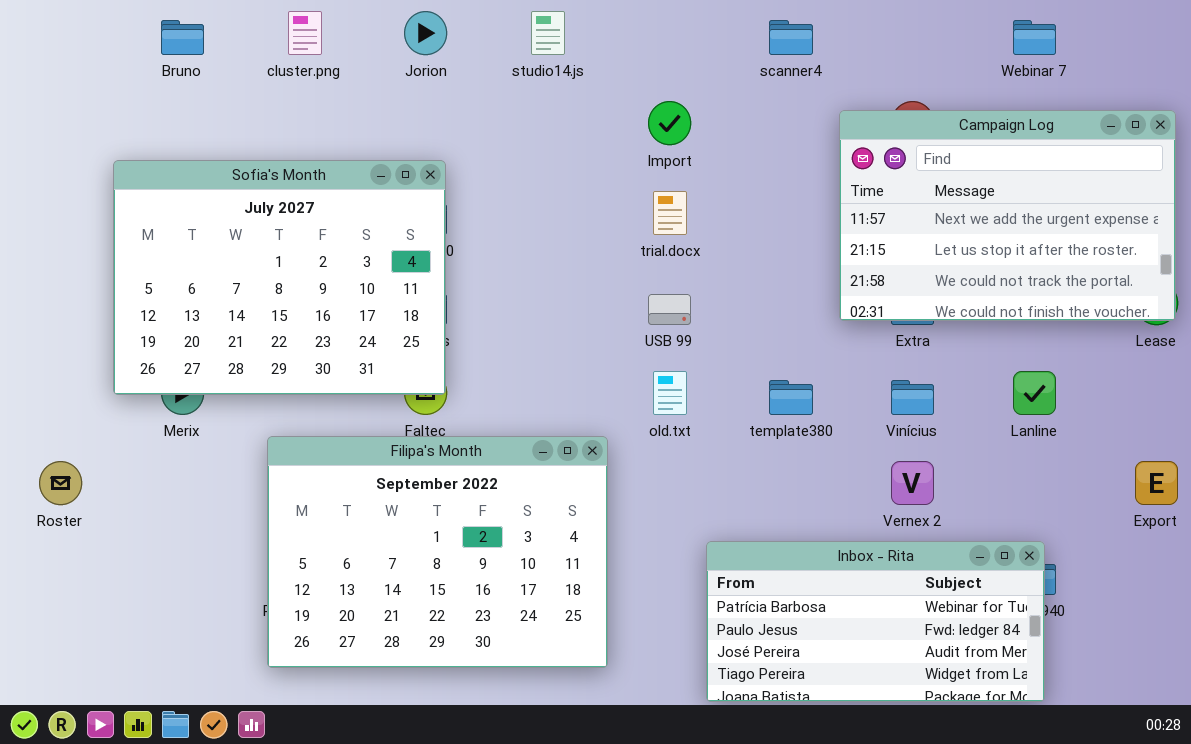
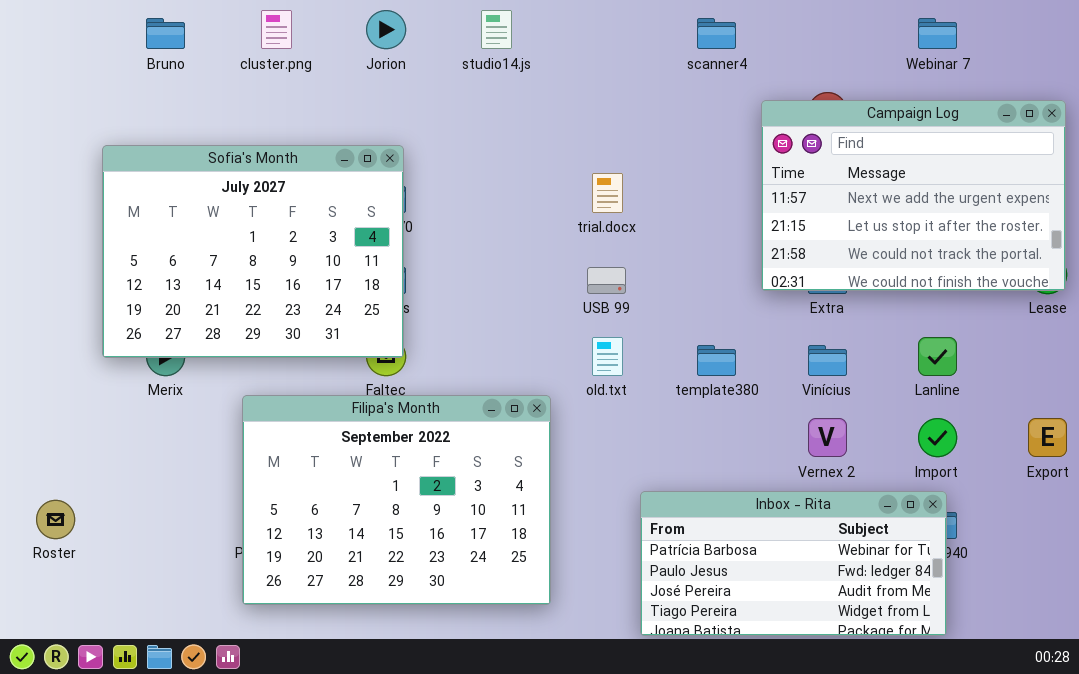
Import: [648,101,691,145] -> [918,418,957,457], moved
Roster: [39,461,82,505] -> [36,500,75,539], moved

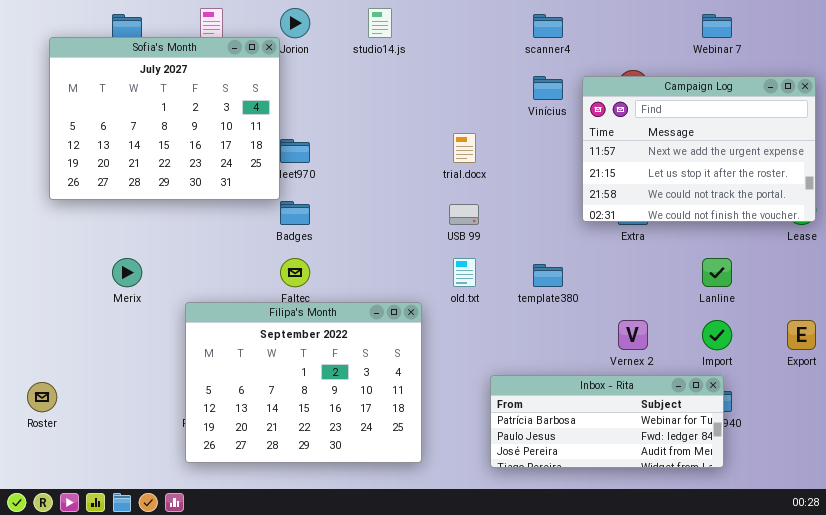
Sofia's Month: [102,145,404,358] -> [49,37,280,200], moved
Vinícius: [808,345,847,376] -> [533,76,563,100], moved
Inbox - Rita: [640,491,947,636] -> [490,375,724,468], resized

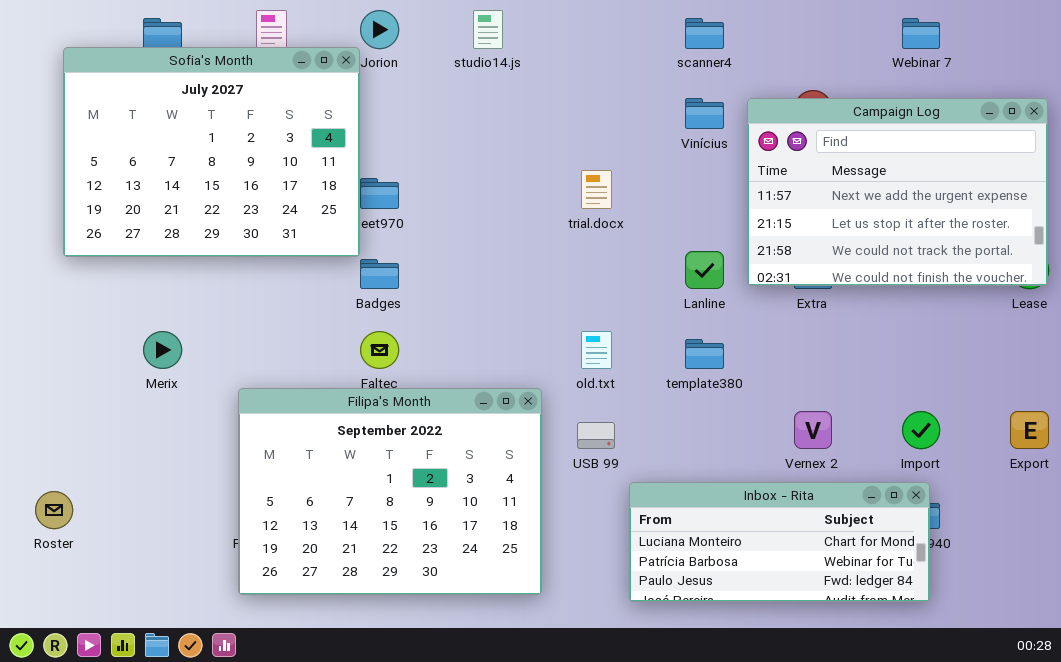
USB 99: [449,204,479,225] -> [577,422,615,449], moved
Lanline: [702,258,732,287] -> [685,251,724,289], moved
Inbox - Rita: [490,375,724,468] -> [629,482,930,602], scrolled up 1 row

